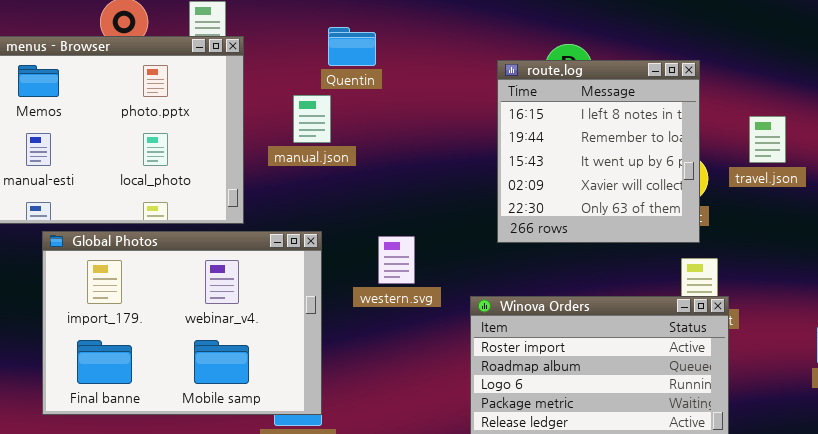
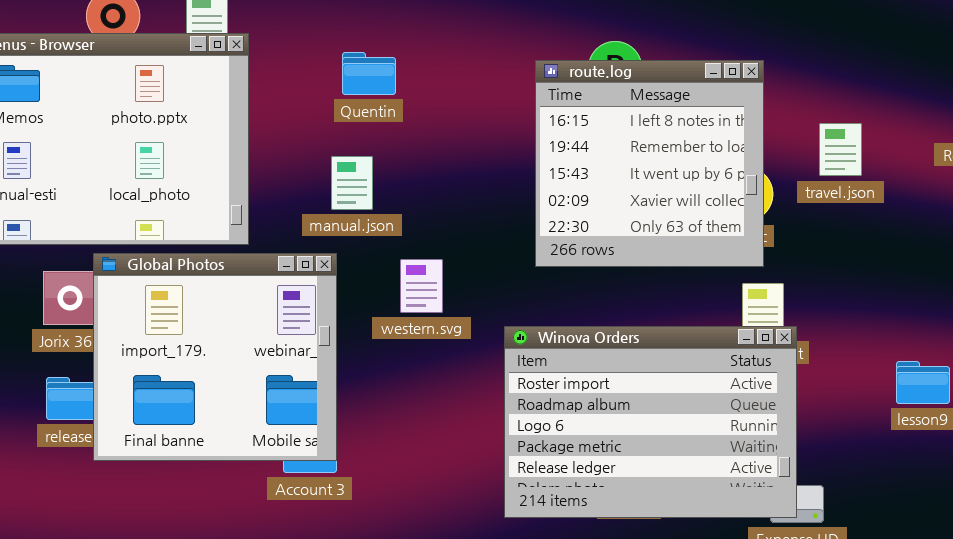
Quentin: [328,27,376,66] -> [342,52,396,95], moved
manual.json: [293,95,331,143] -> [331,156,373,210], moved
Global Photos: [42,231,322,415] -> [93,253,337,461], resized

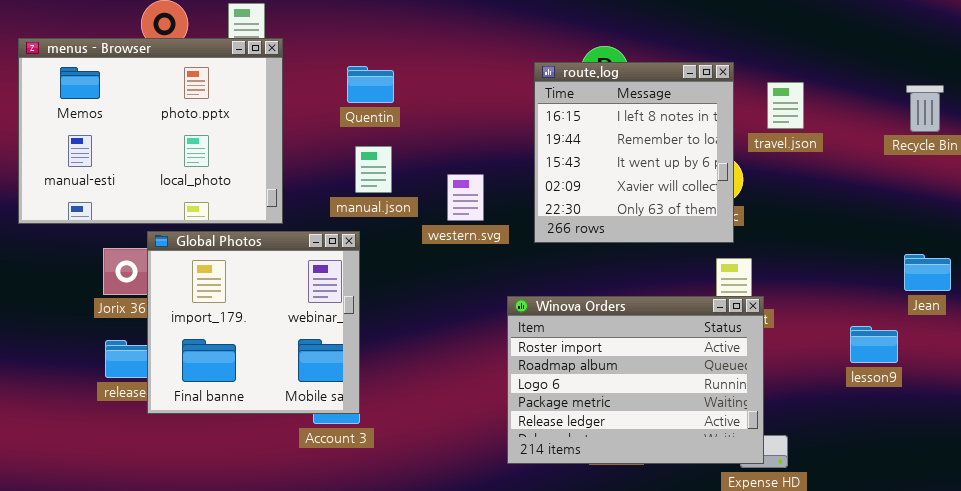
Quentin: [342,52,396,95] -> [347,66,394,103], moved
travel.json: [819,123,862,176] -> [767,82,804,129], moved
western.svg: [400,259,443,313] -> [447,174,484,221], moved

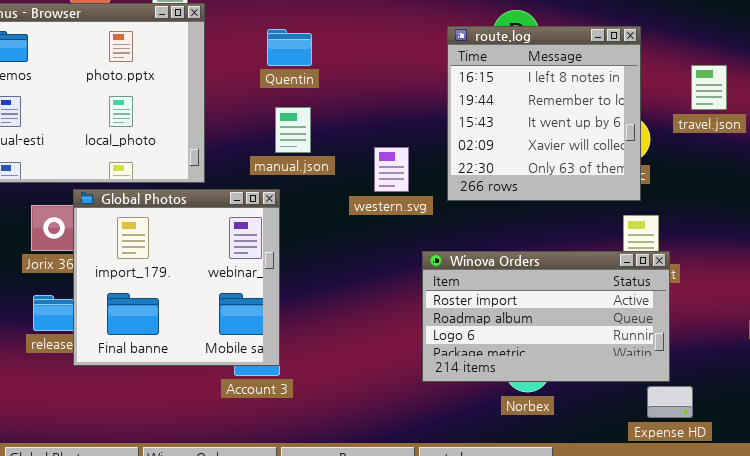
travel.json: [767,82,804,129] -> [691,65,727,110], moved
western.svg: [447,174,484,221] -> [374,147,409,192], moved
Winova Orders: [507,296,764,464] -> [422,251,670,382], resized

